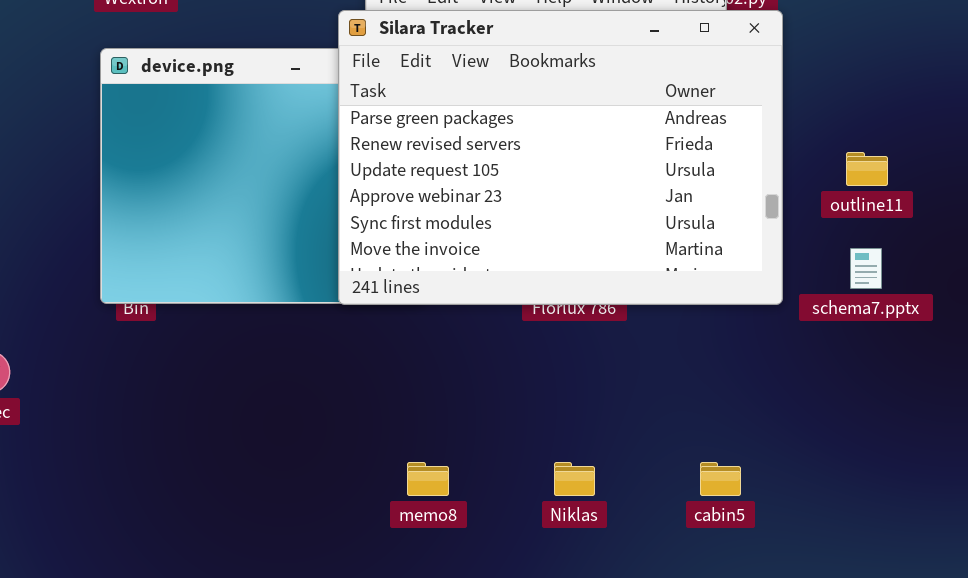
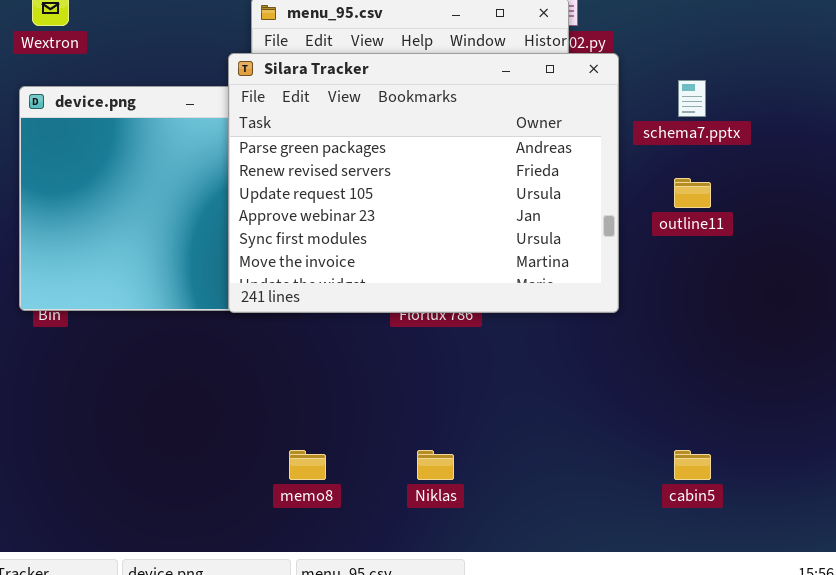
schema7.pptx: [850,248,882,289] -> [678,80,706,117], moved
cabin5: [700,462,741,496] -> [674,450,711,480], moved

